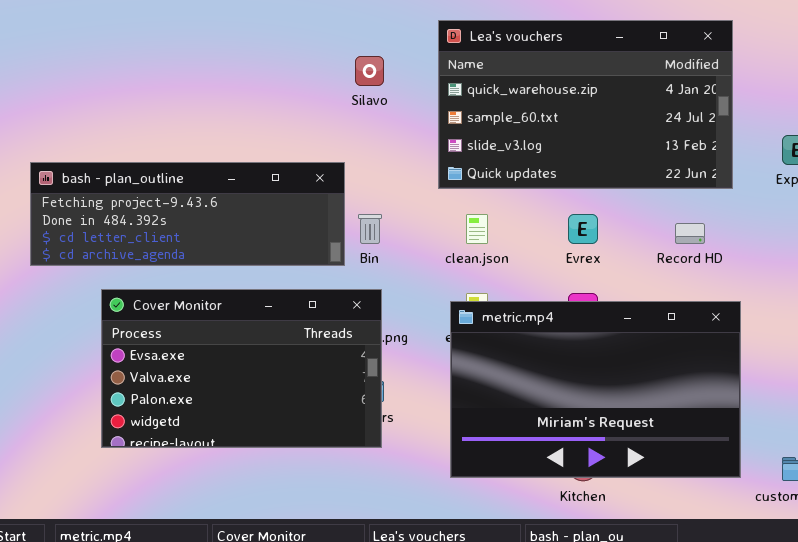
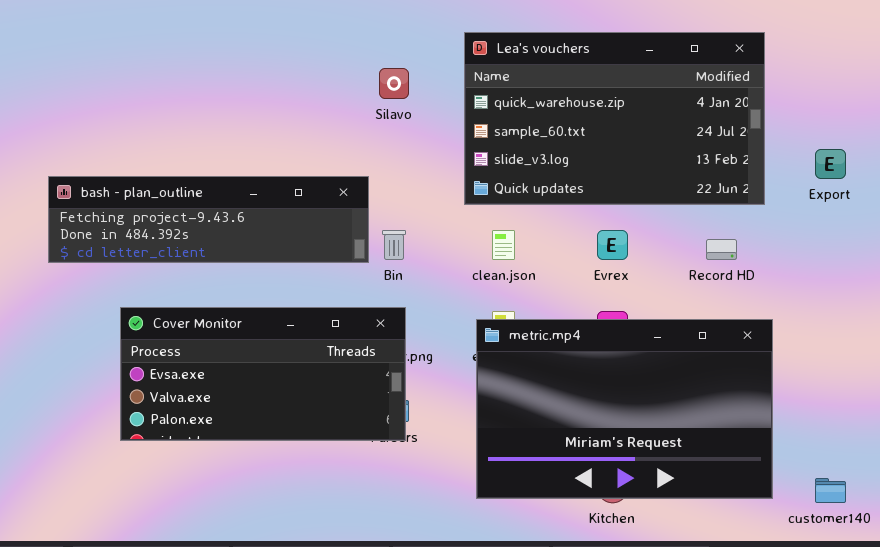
bash - plan_outline: [30,162,345,266] -> [48,176,369,263], resized
Cover Monitor: [101,289,382,448] -> [120,307,406,441], resized

